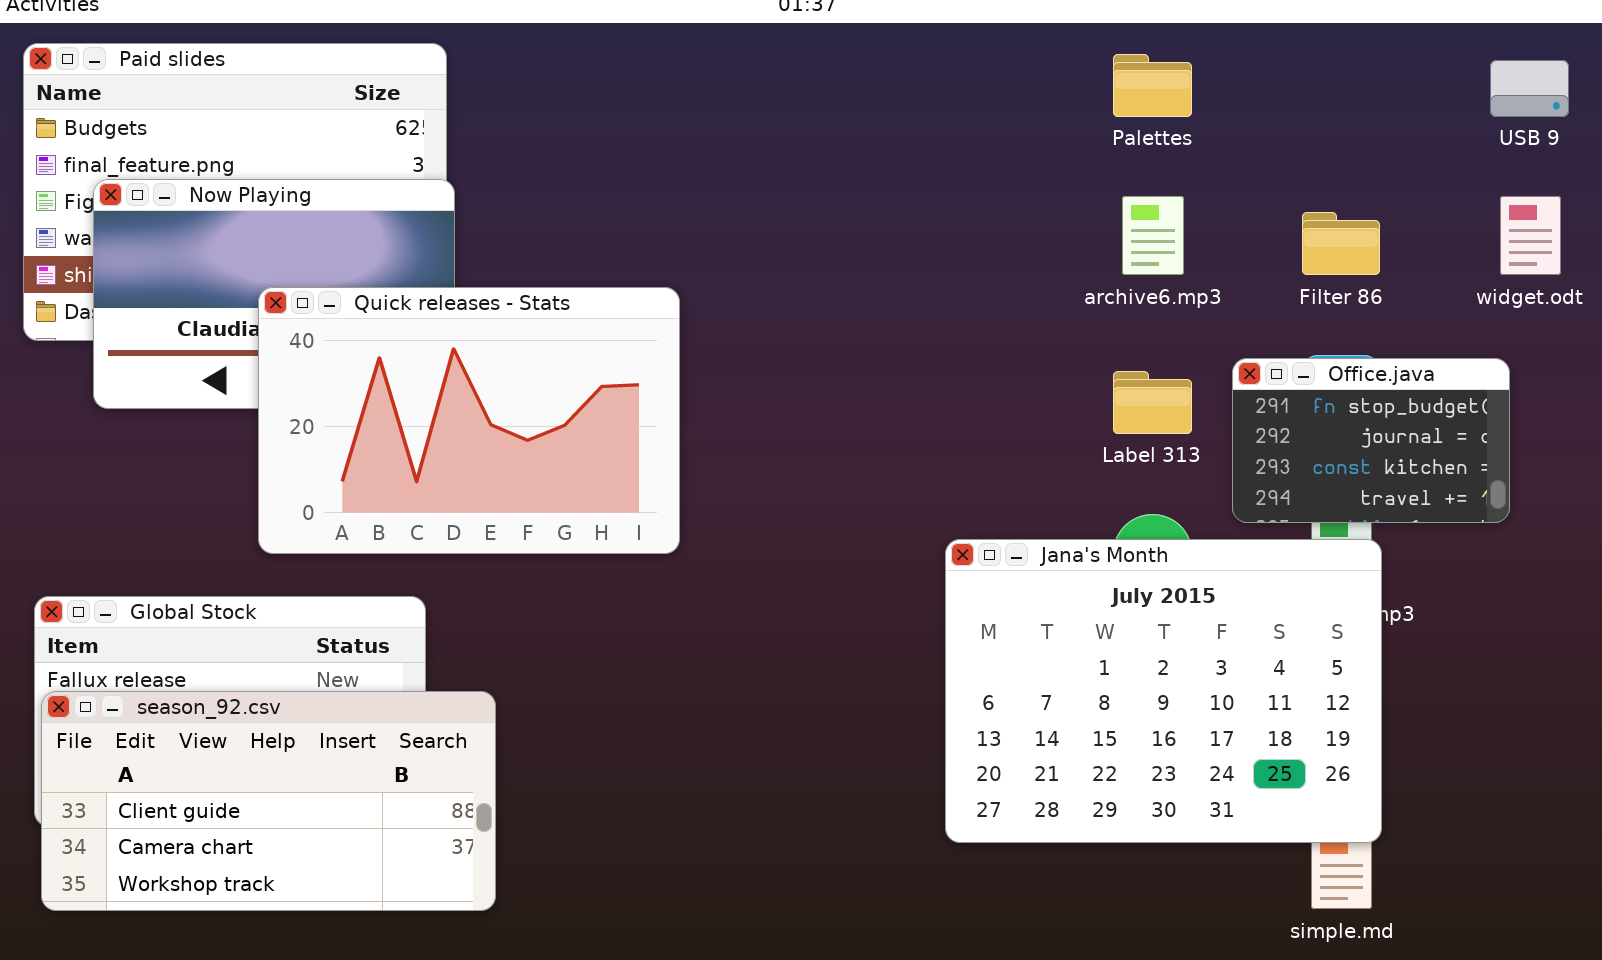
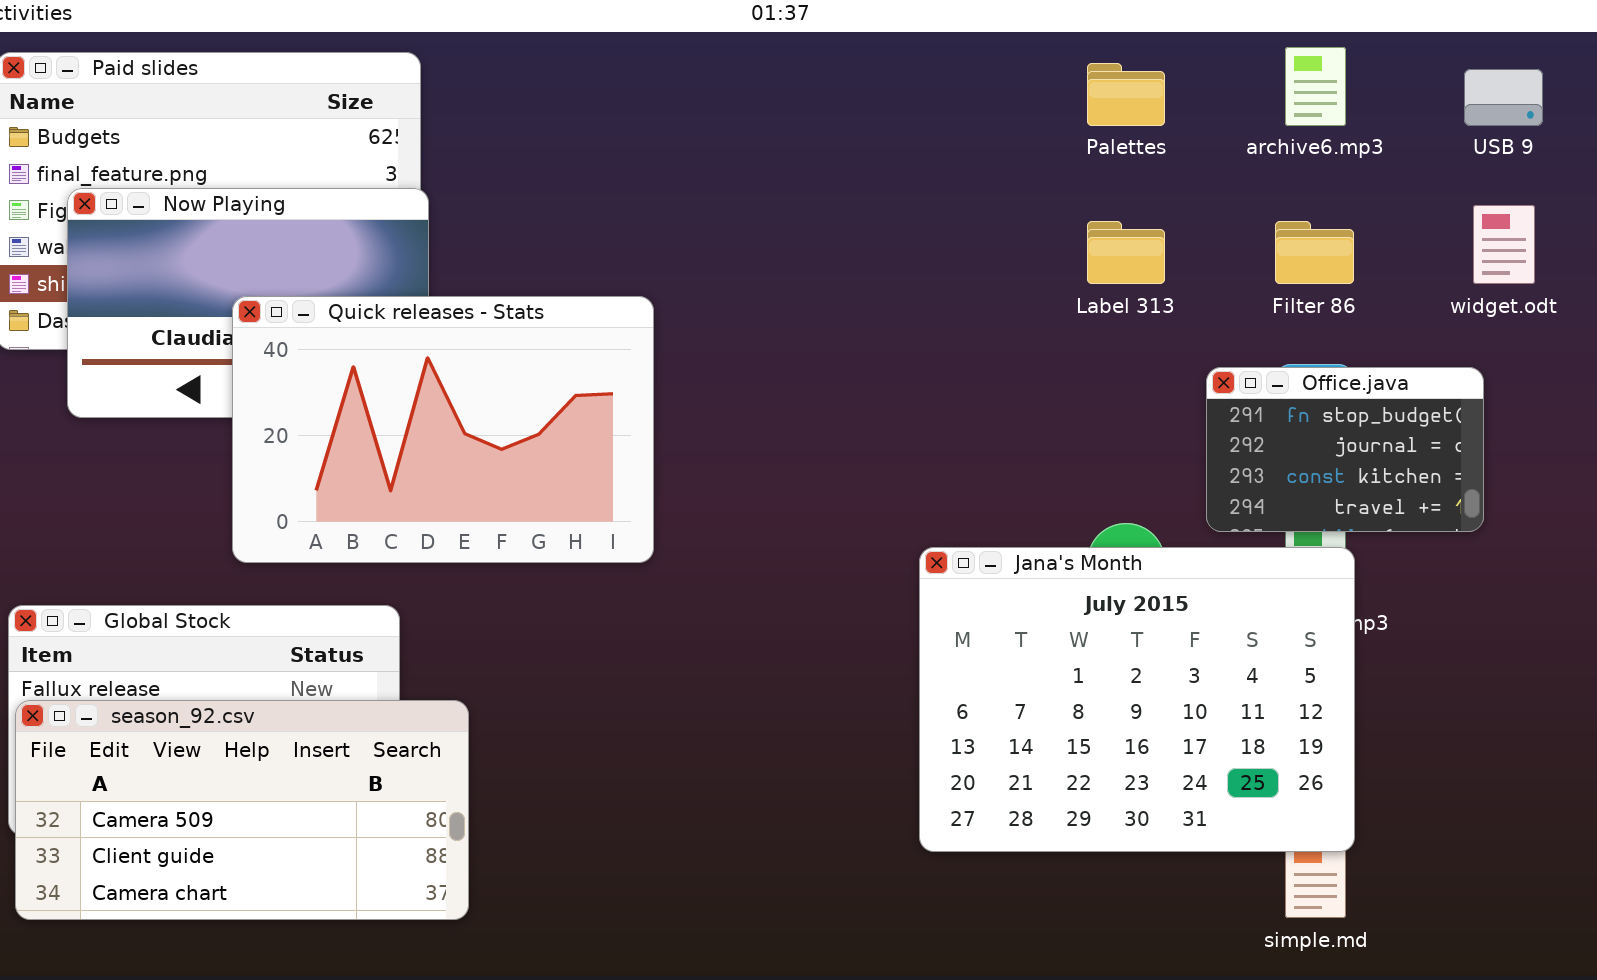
archive6.mp3: [1122,196,1184,275] -> [1285,47,1346,126], moved
Label 313: [1113,371,1192,434] -> [1087,221,1165,284], moved
season_92.csv: [41,691,496,911] -> [15,700,469,920], scrolled up 1 row

